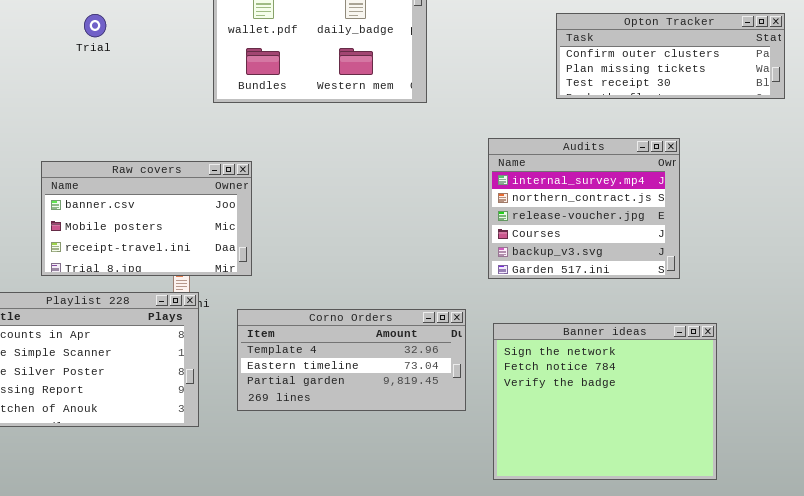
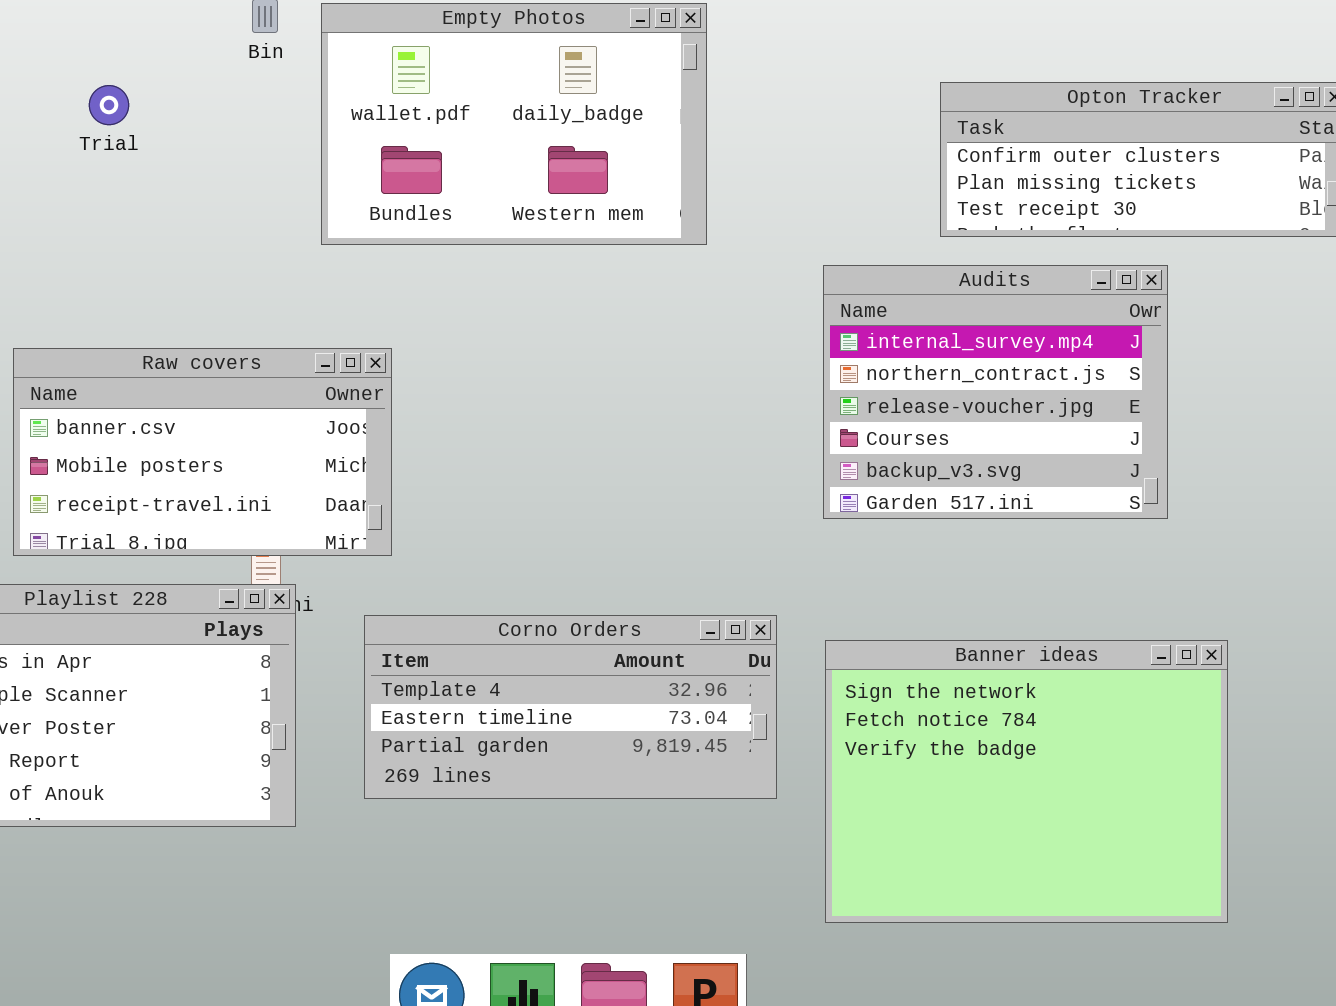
Audits: [488,138,680,279] -> [823,265,1168,519], moved

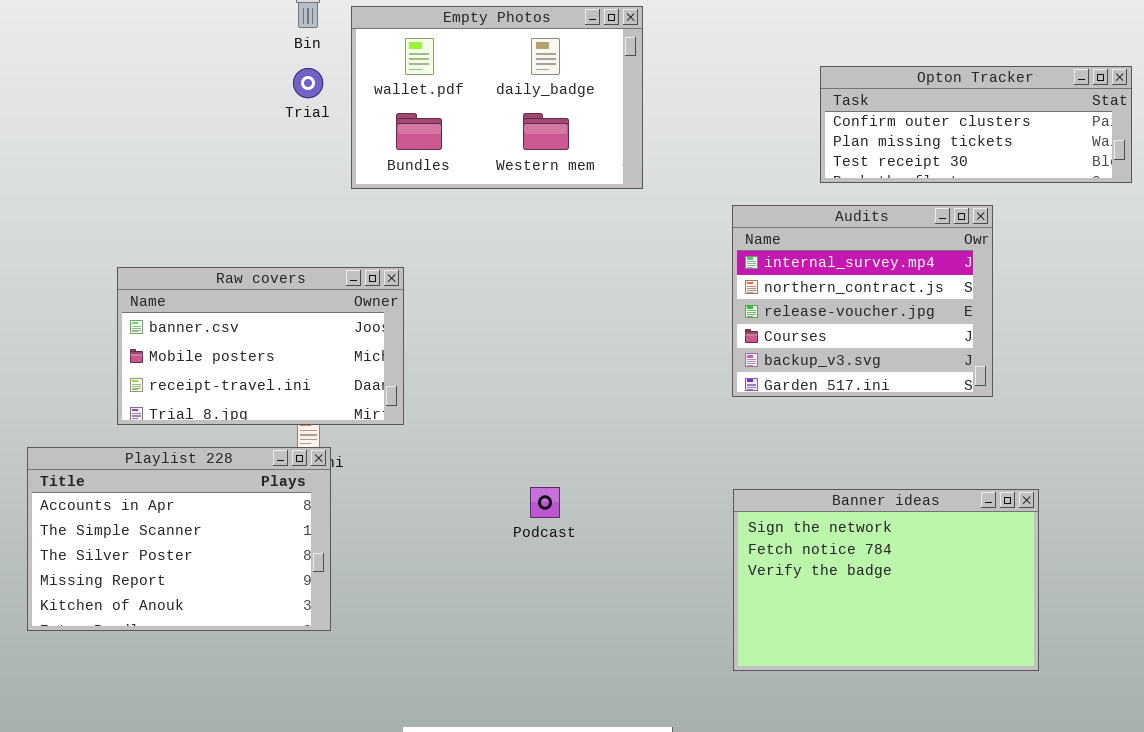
Trial: [89,85,129,125] -> [293,68,323,98], moved
Corno Orders: [364,615,777,799] -> none, closed
Banner ideas: [825,640,1228,923] -> [733,489,1039,671], resized

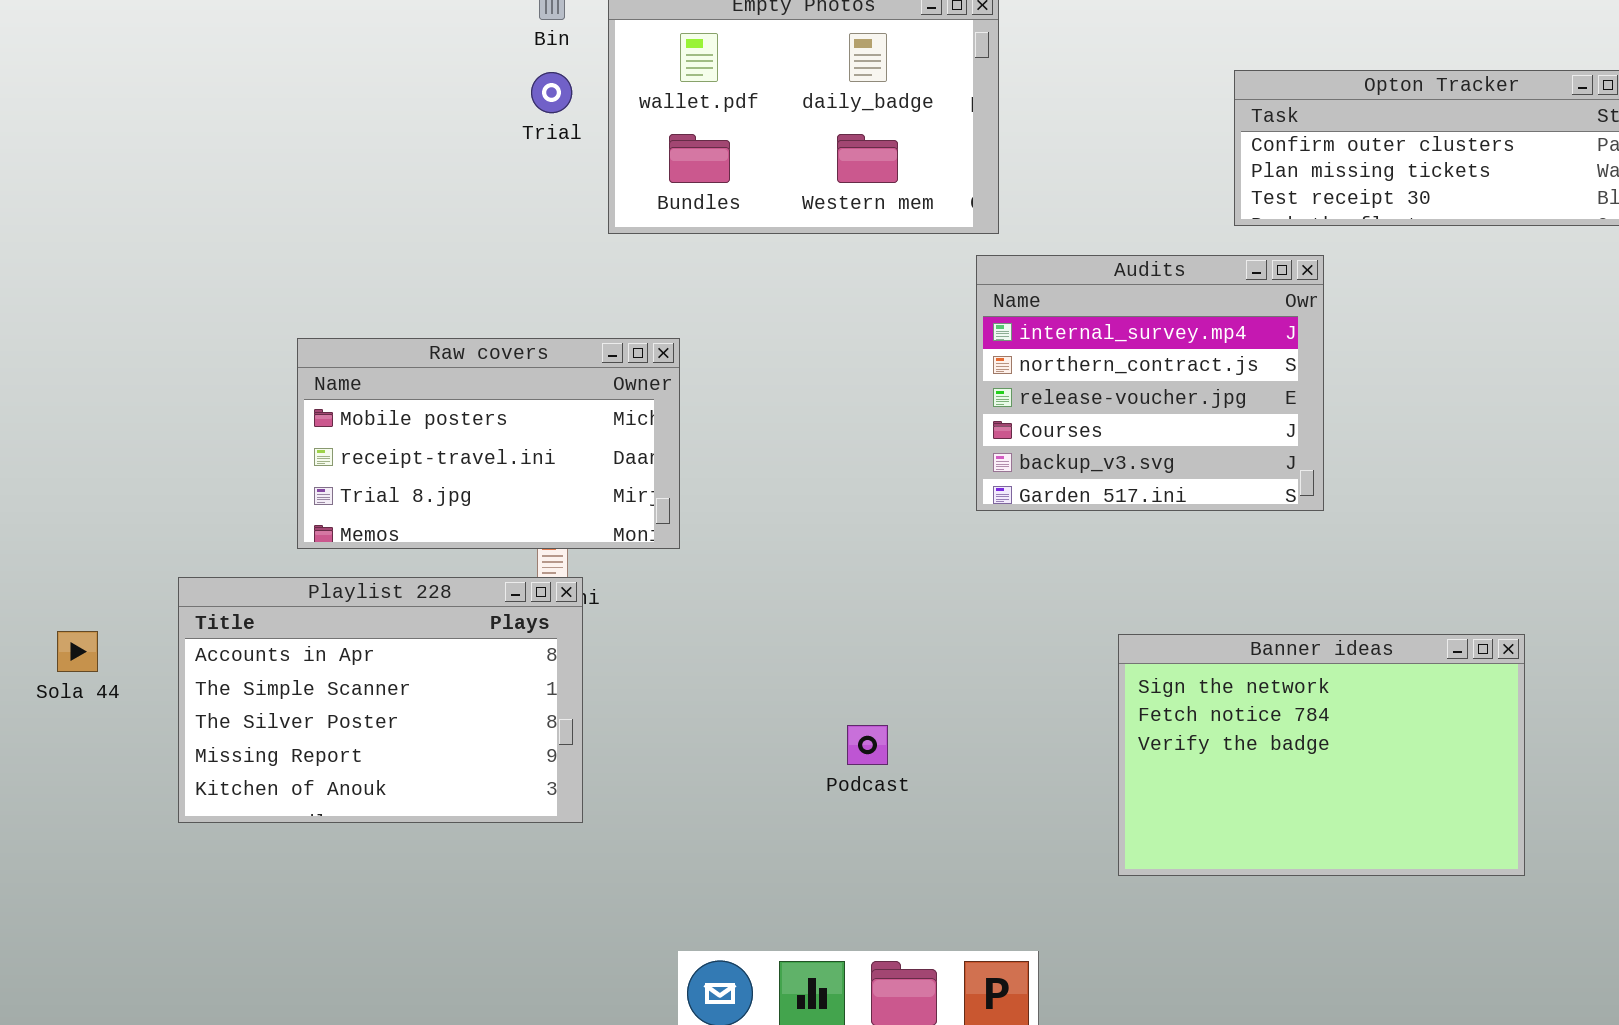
Audits: [732,205,993,397] -> [976,255,1324,511], moved
Raw covers: [117,267,404,425] -> [297,338,680,549], scrolled down 1 row
Podcast: [530,487,560,518] -> [847,725,888,765], moved

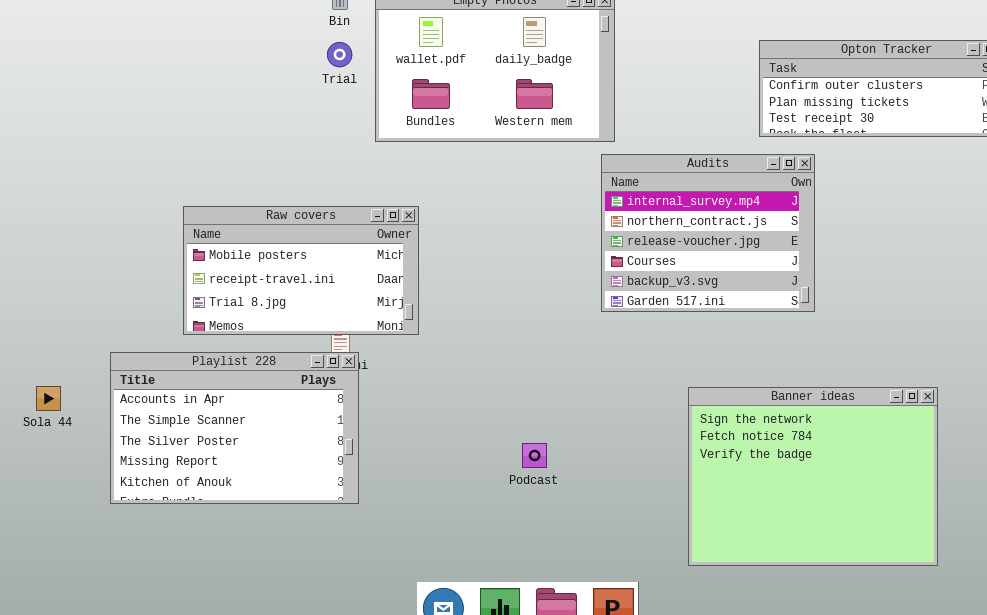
Banner ideas: [1118,634,1525,876] -> [688,387,938,566], resized

